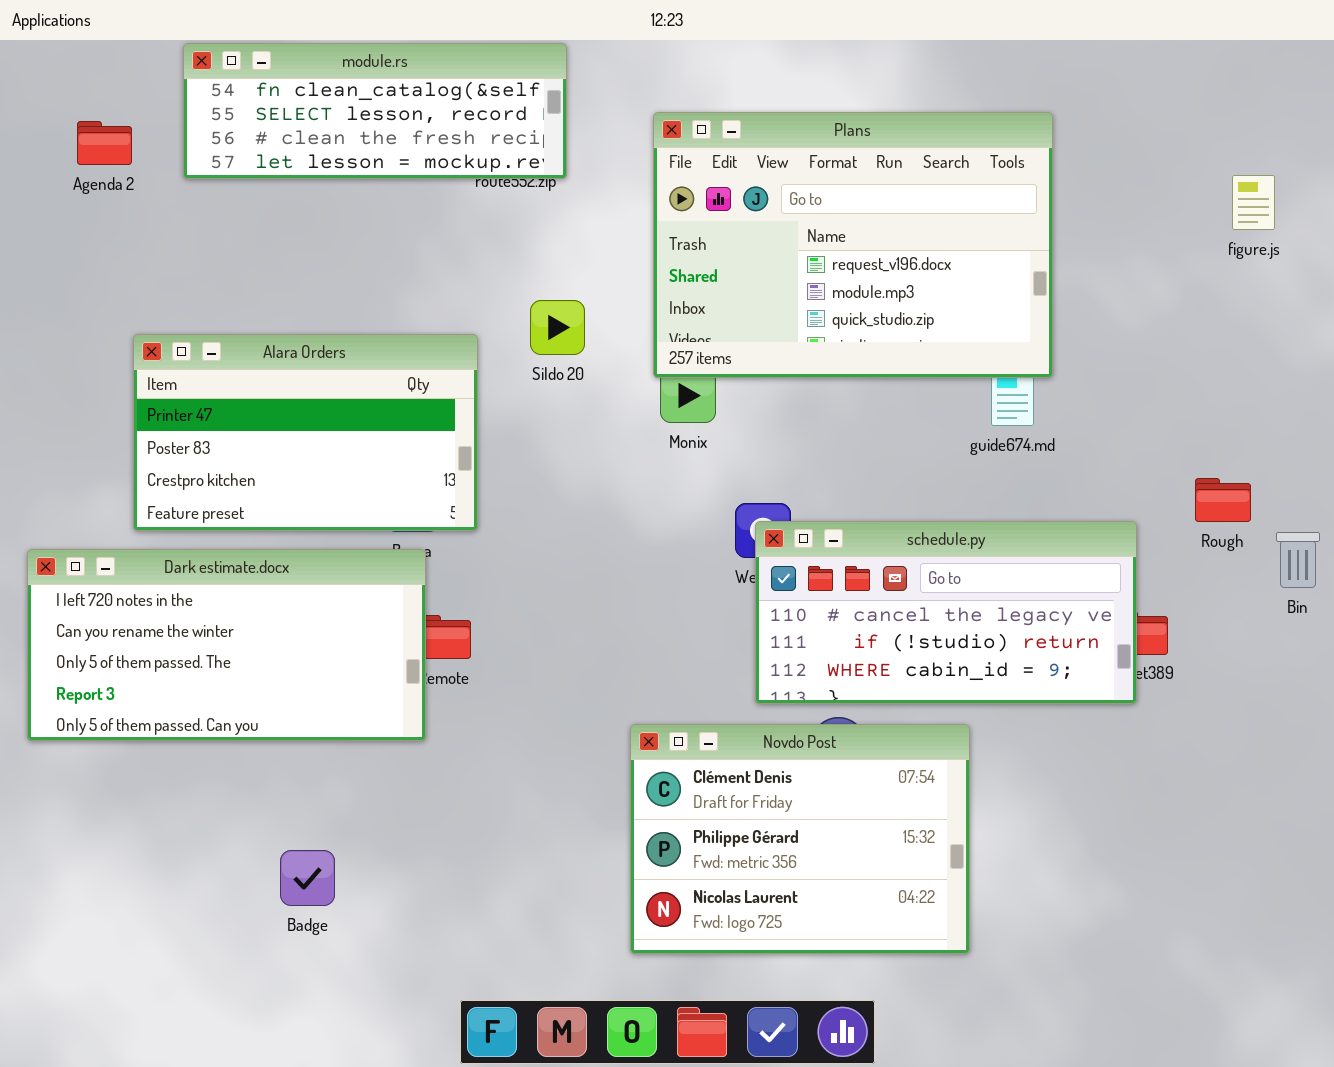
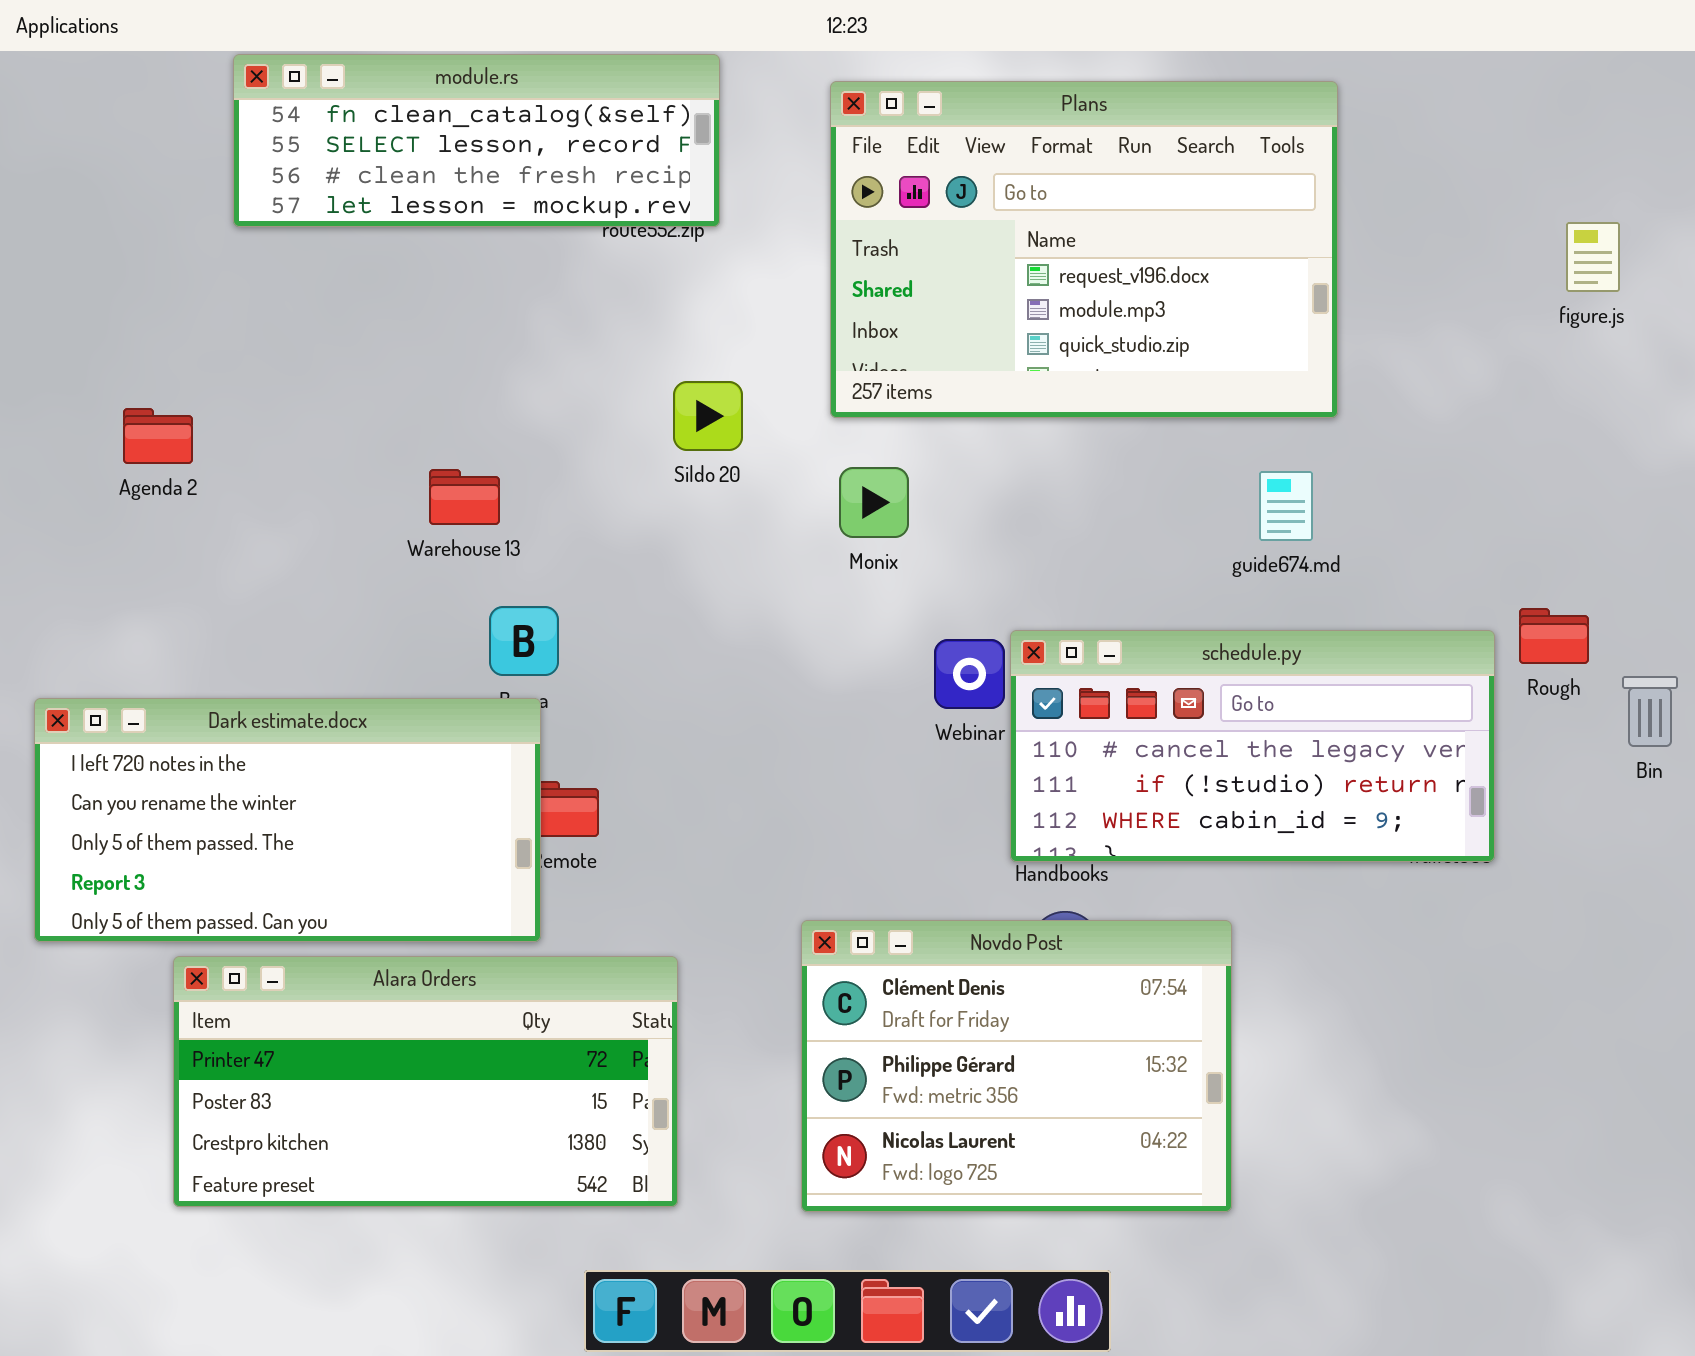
Plans: [653,112,1053,378] -> [830,81,1338,418], moved
Agenda 2: [77,121,132,165] -> [123,408,193,464], moved
Alara Orders: [133,334,478,531] -> [173,956,678,1207], moved, resized
schedule.py: [755,521,1137,704] -> [1010,630,1495,862], moved

